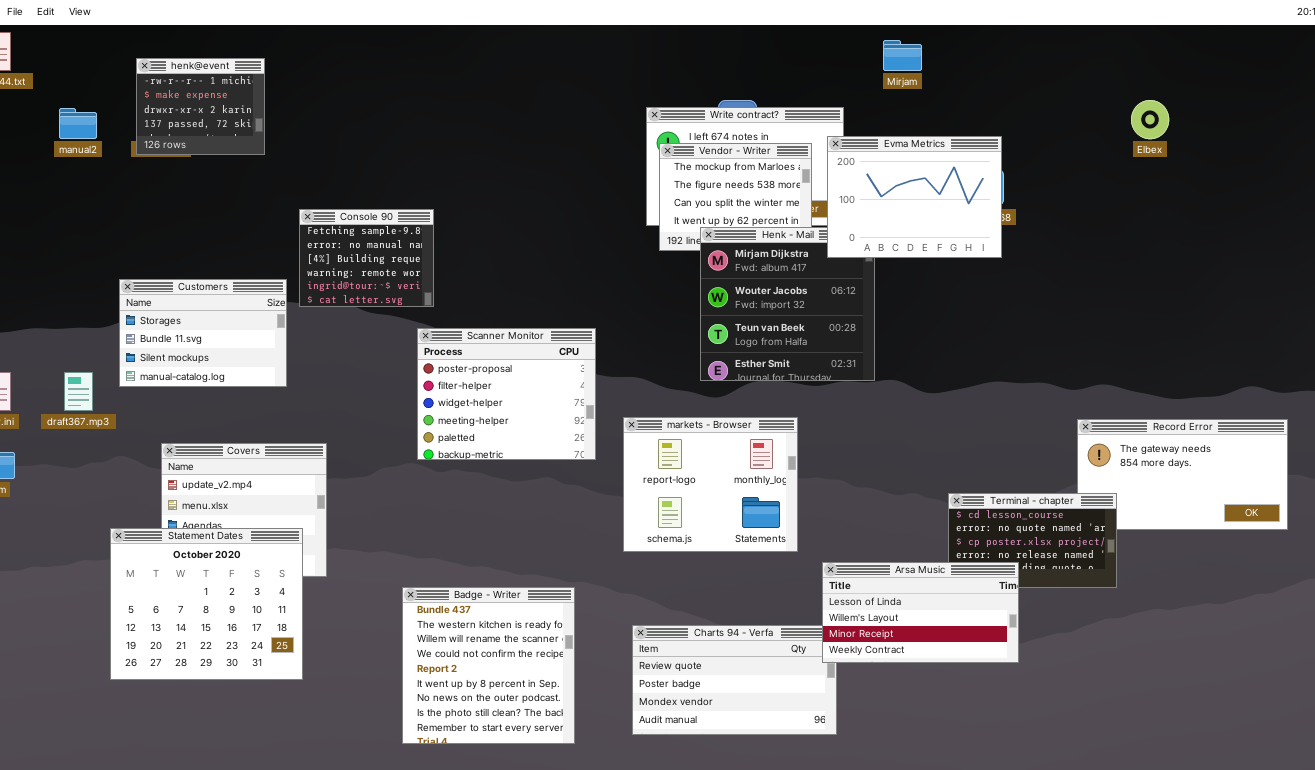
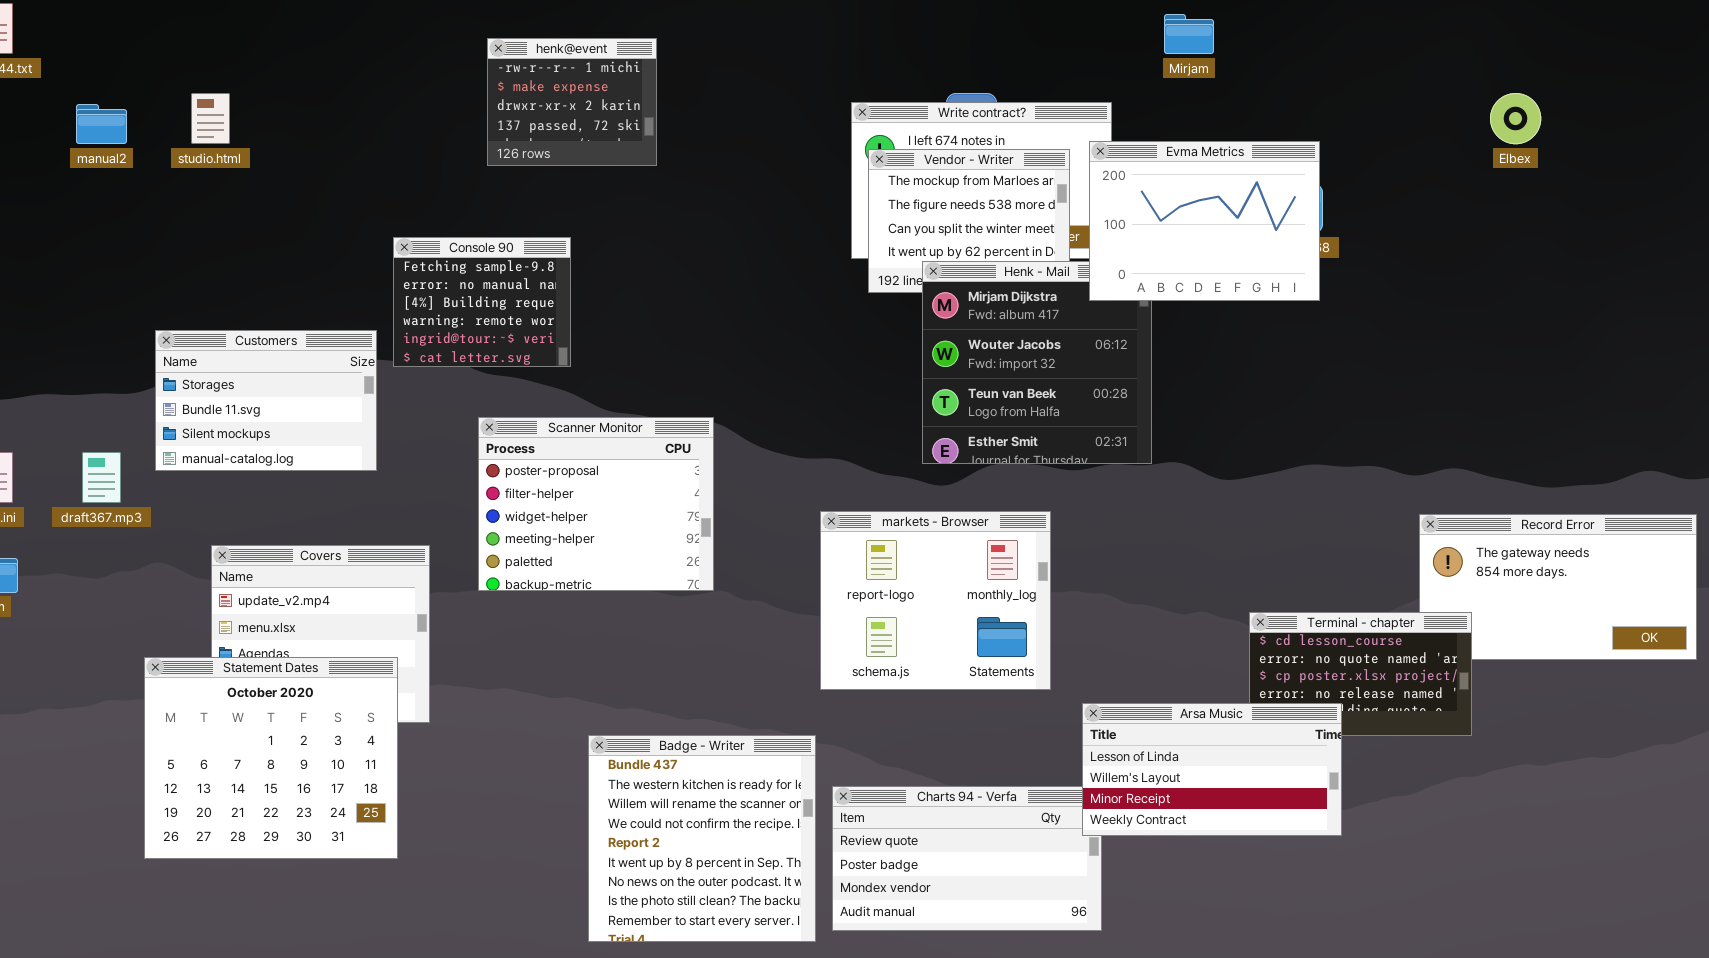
henk@event: [136,58,265,155] -> [487,38,657,166], moved
Scanner Monitor: [417,328,596,460] -> [478,417,714,591], moved
Badge - Writer: [402,587,575,744] -> [588,735,816,942], moved

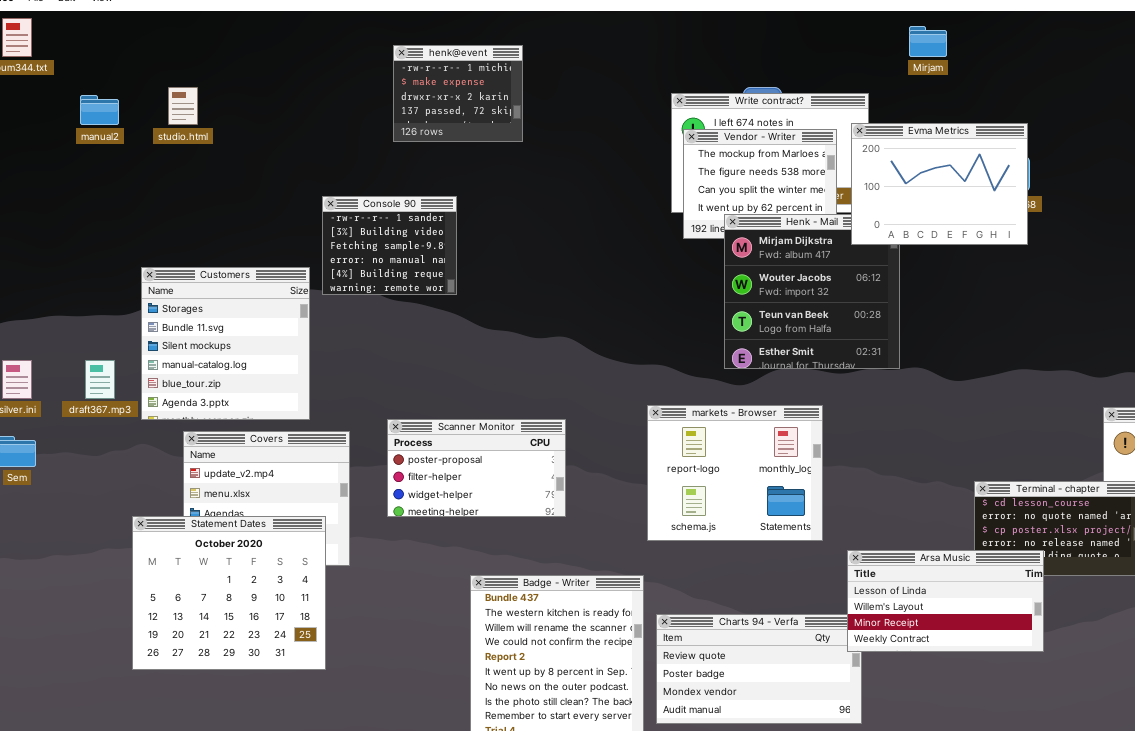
Console 90: [393,237,571,367] -> [322,196,457,295], scrolled up 2 rows
Customers: [155,330,377,471] -> [141,267,310,420], resized
Scanner Monitor: [478,417,714,591] -> [387,419,566,517], moved, resized

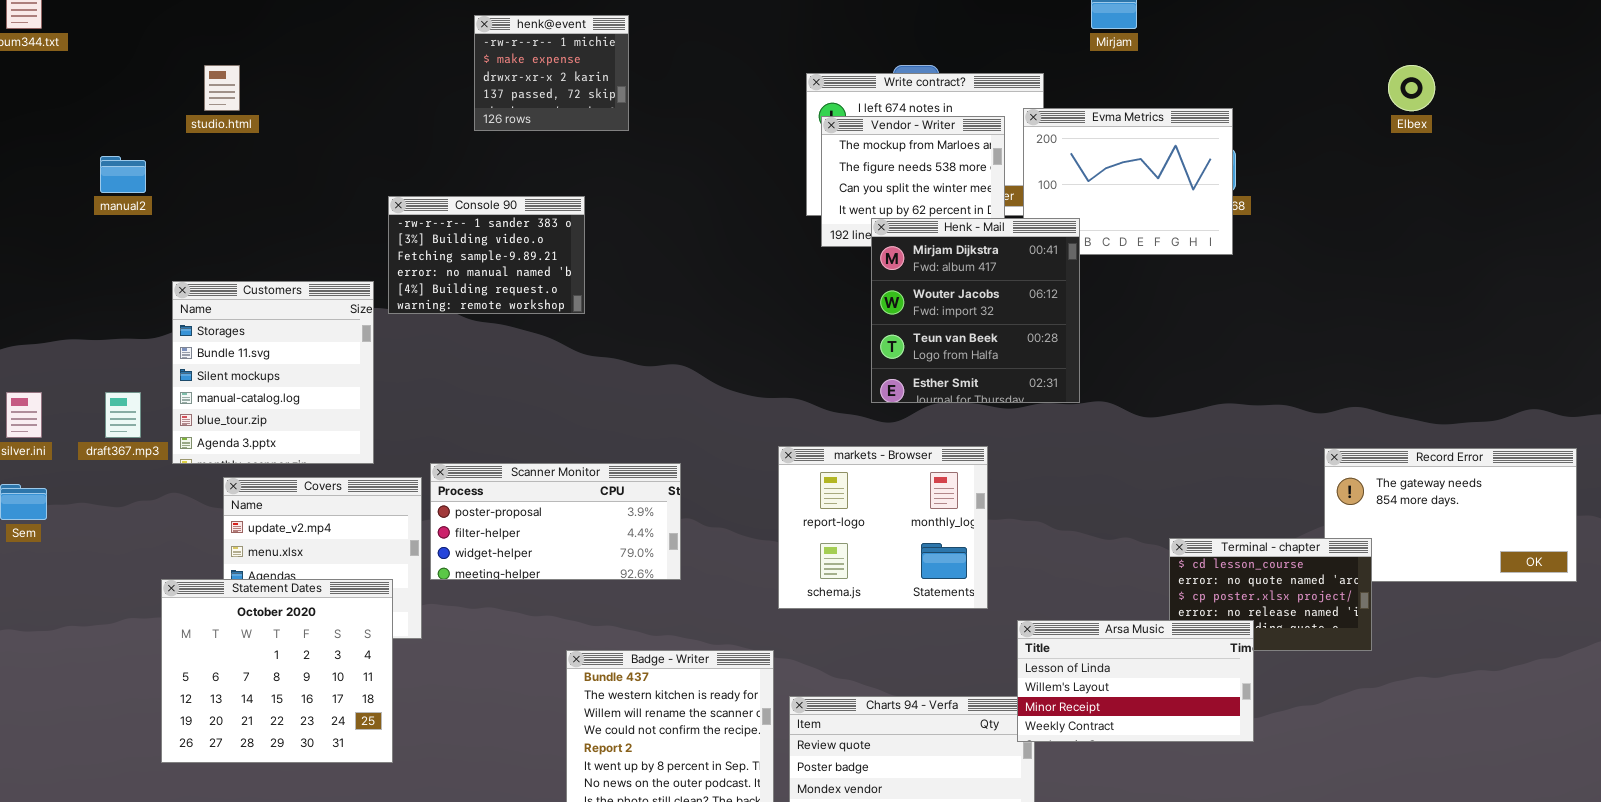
manual2: [80,95,119,125] -> [100,156,146,193], moved
Console 90: [322,196,457,295] -> [388,196,585,314], resized
Henk - Mail: [724,214,900,369] -> [871,218,1080,403], raised
Scanner Monitor: [387,419,566,517] -> [430,463,681,580], resized

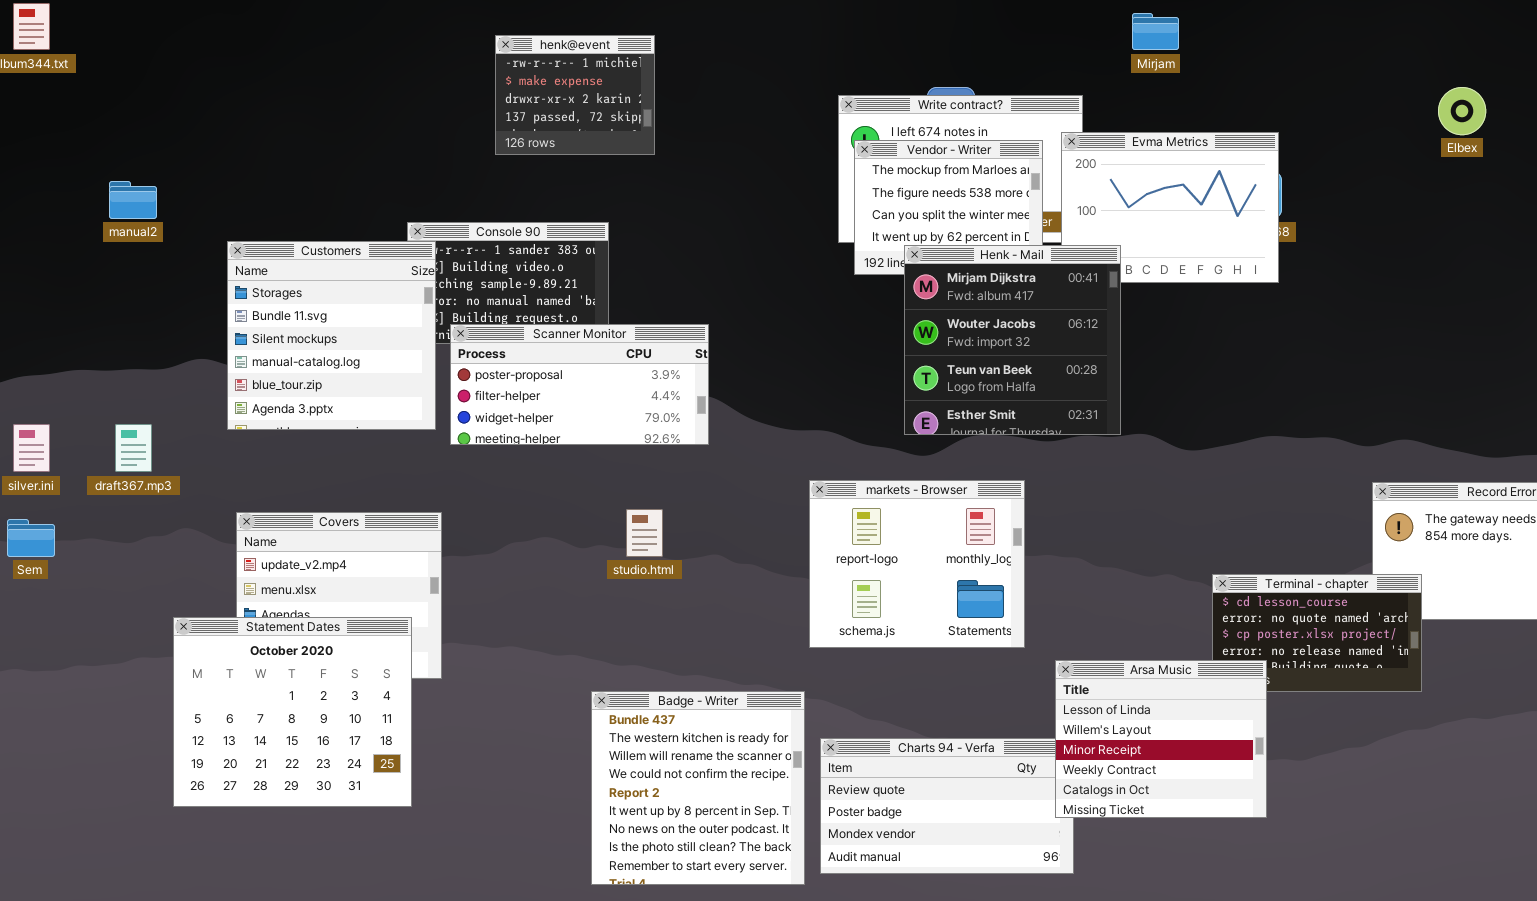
studio.html: [204,65,240,111] -> [626,509,663,557], moved
Customers: [172,281,374,464] -> [227,241,436,430], moved
Scanner Monitor: [430,463,681,580] -> [450,324,709,445], moved
Arsa Music: [1017,620,1254,742] -> [1055,660,1267,818], resized

